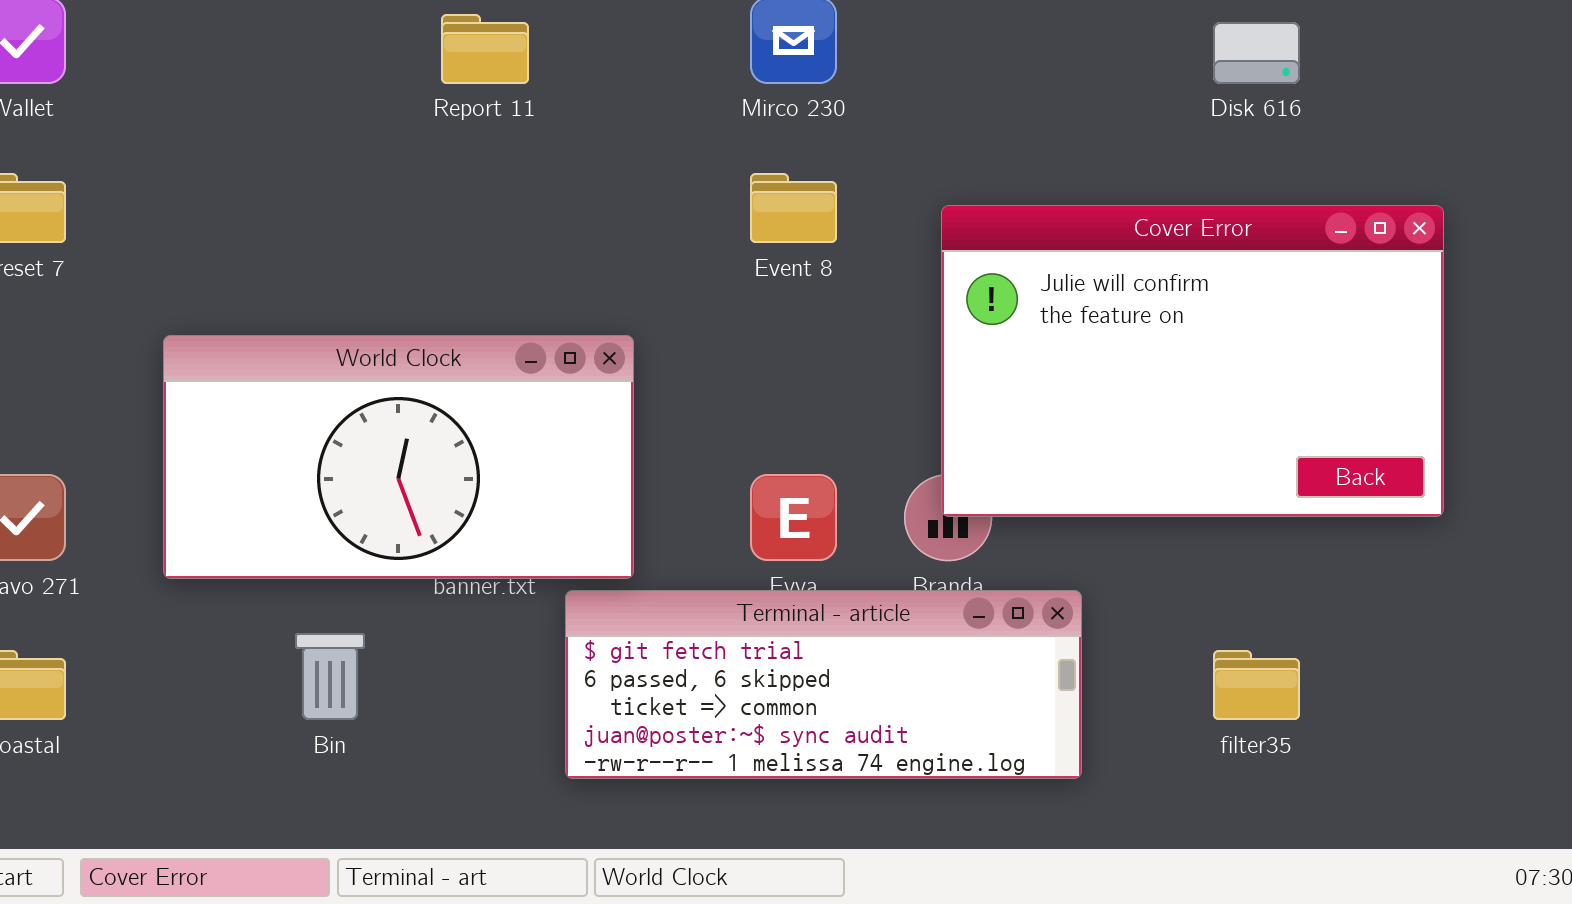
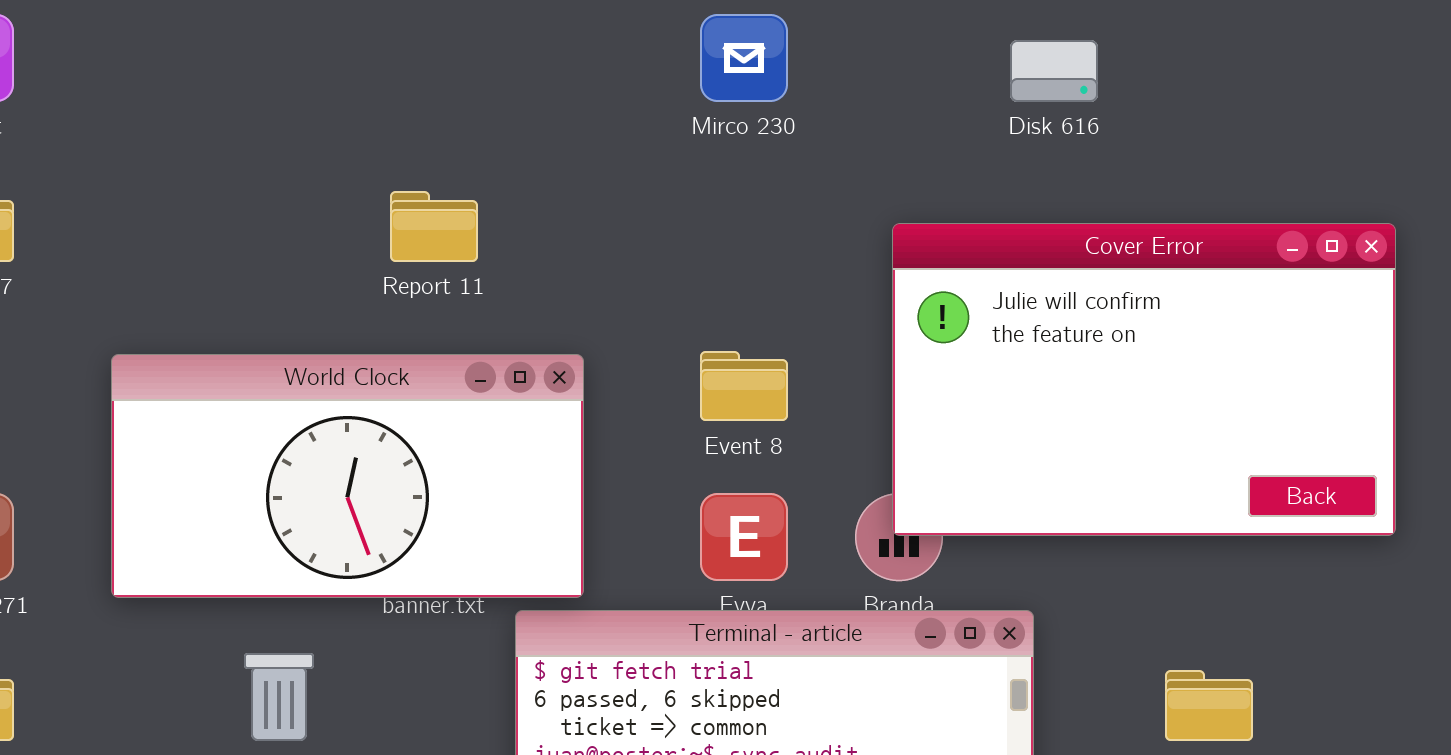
Report 11: [441,14,529,84] -> [390,191,478,262], moved
Disk 616: [1213,22,1300,84] -> [1010,40,1098,102], moved
Event 8: [750,173,837,243] -> [700,351,788,421], moved

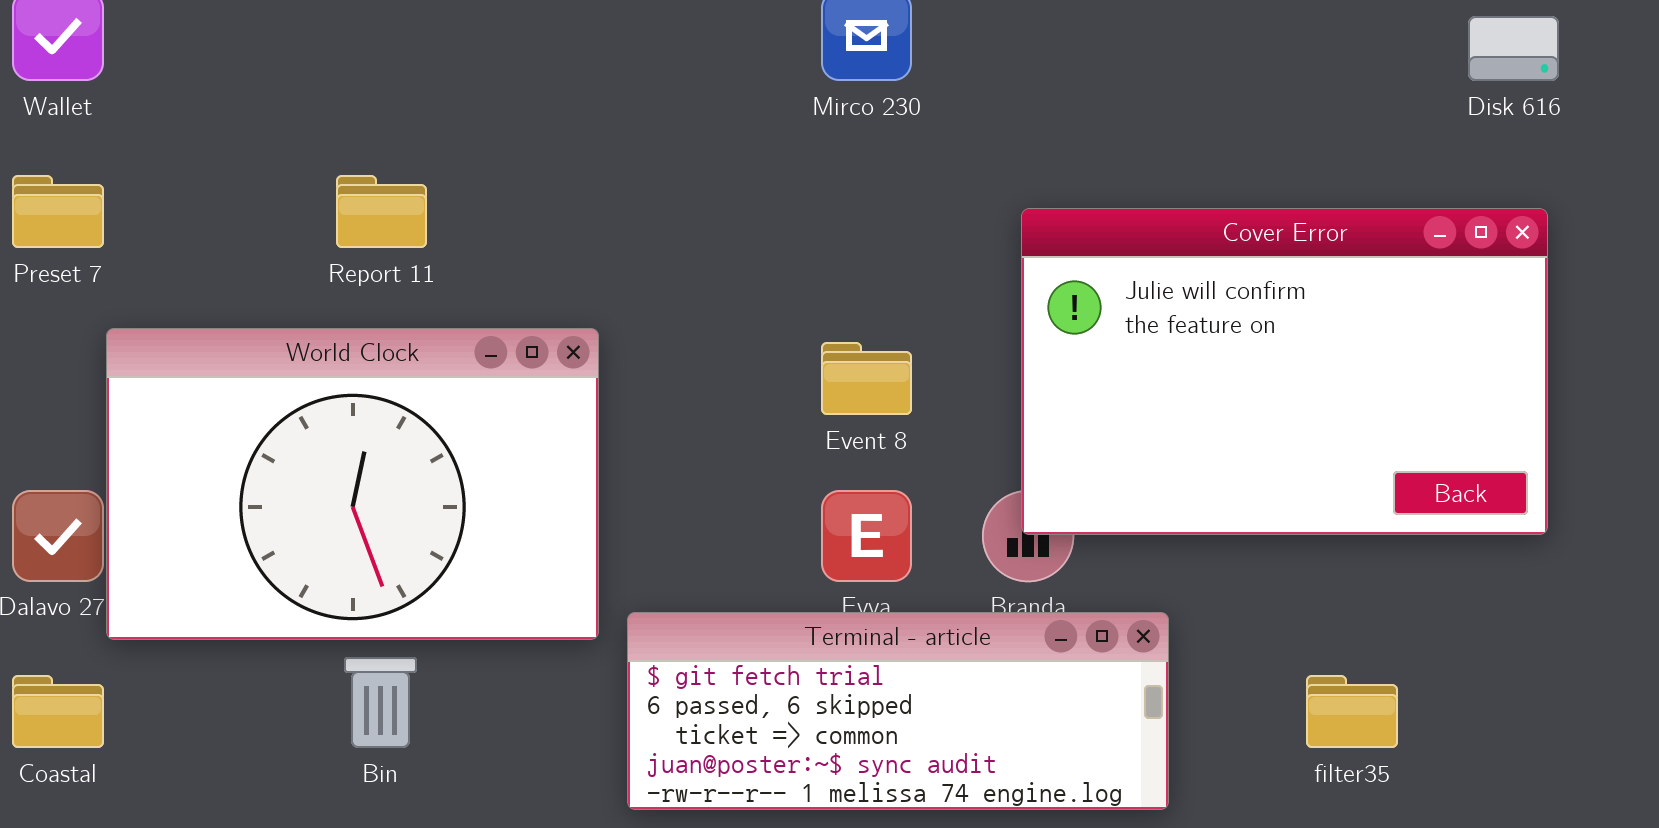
Disk 616: [1010,40,1098,102] -> [1468,16,1559,81], moved
Report 11: [390,191,478,262] -> [336,175,427,248], moved
World Clock: [111,354,584,598] -> [106,328,599,640], moved, resized

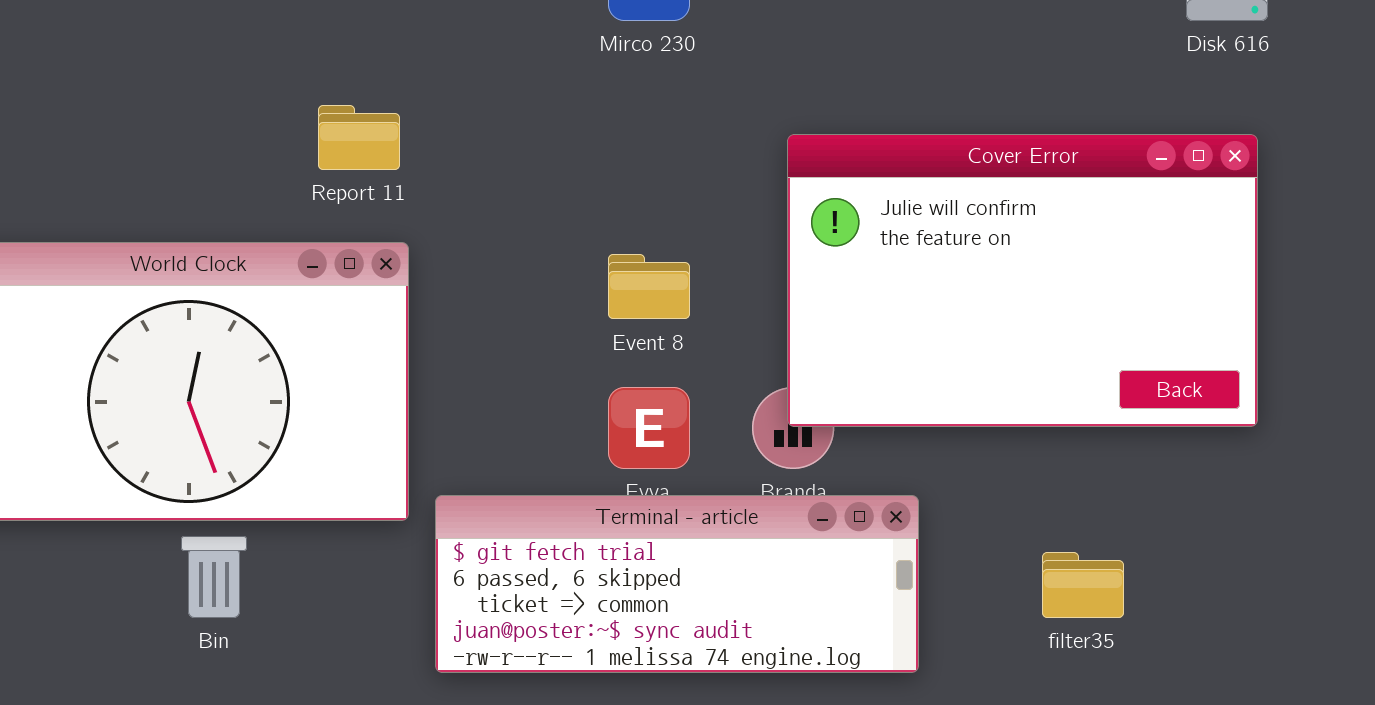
Report 11: [336,175,427,248] -> [318,105,400,170], moved

